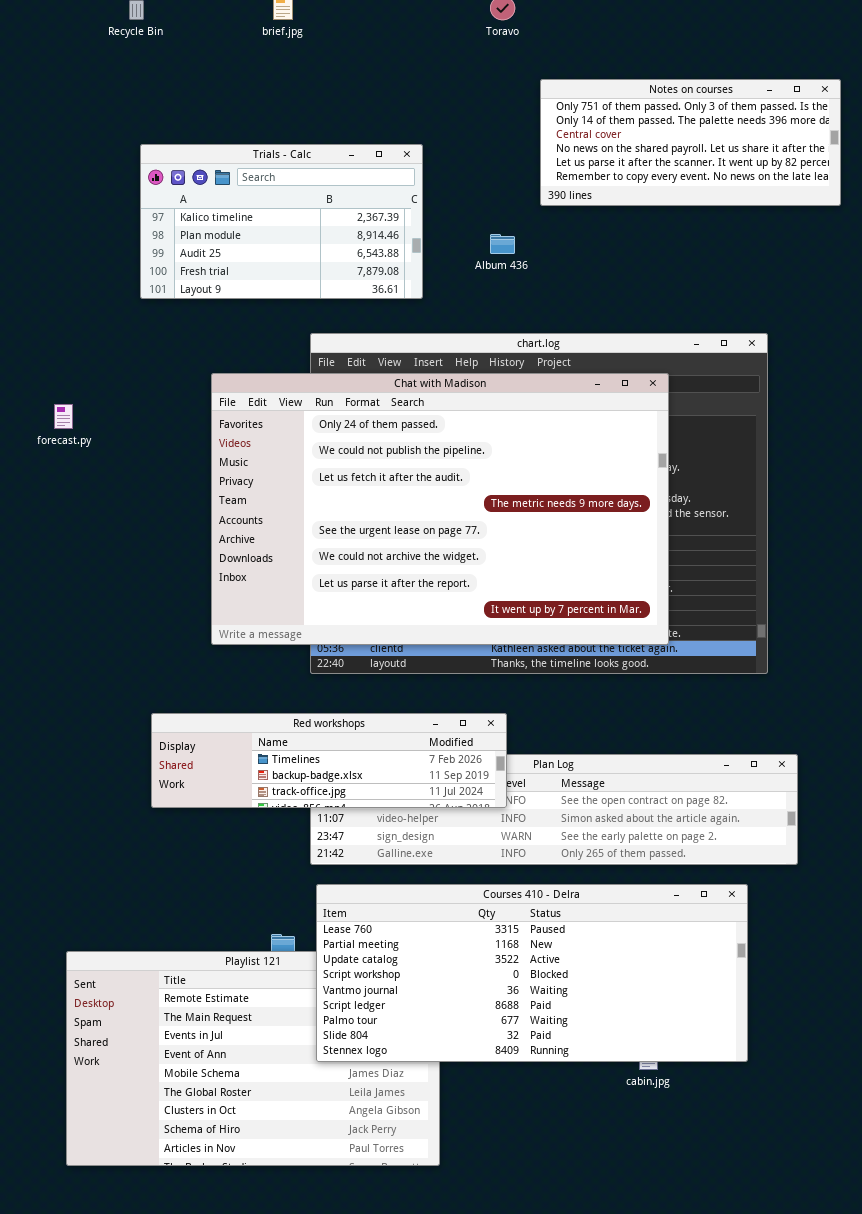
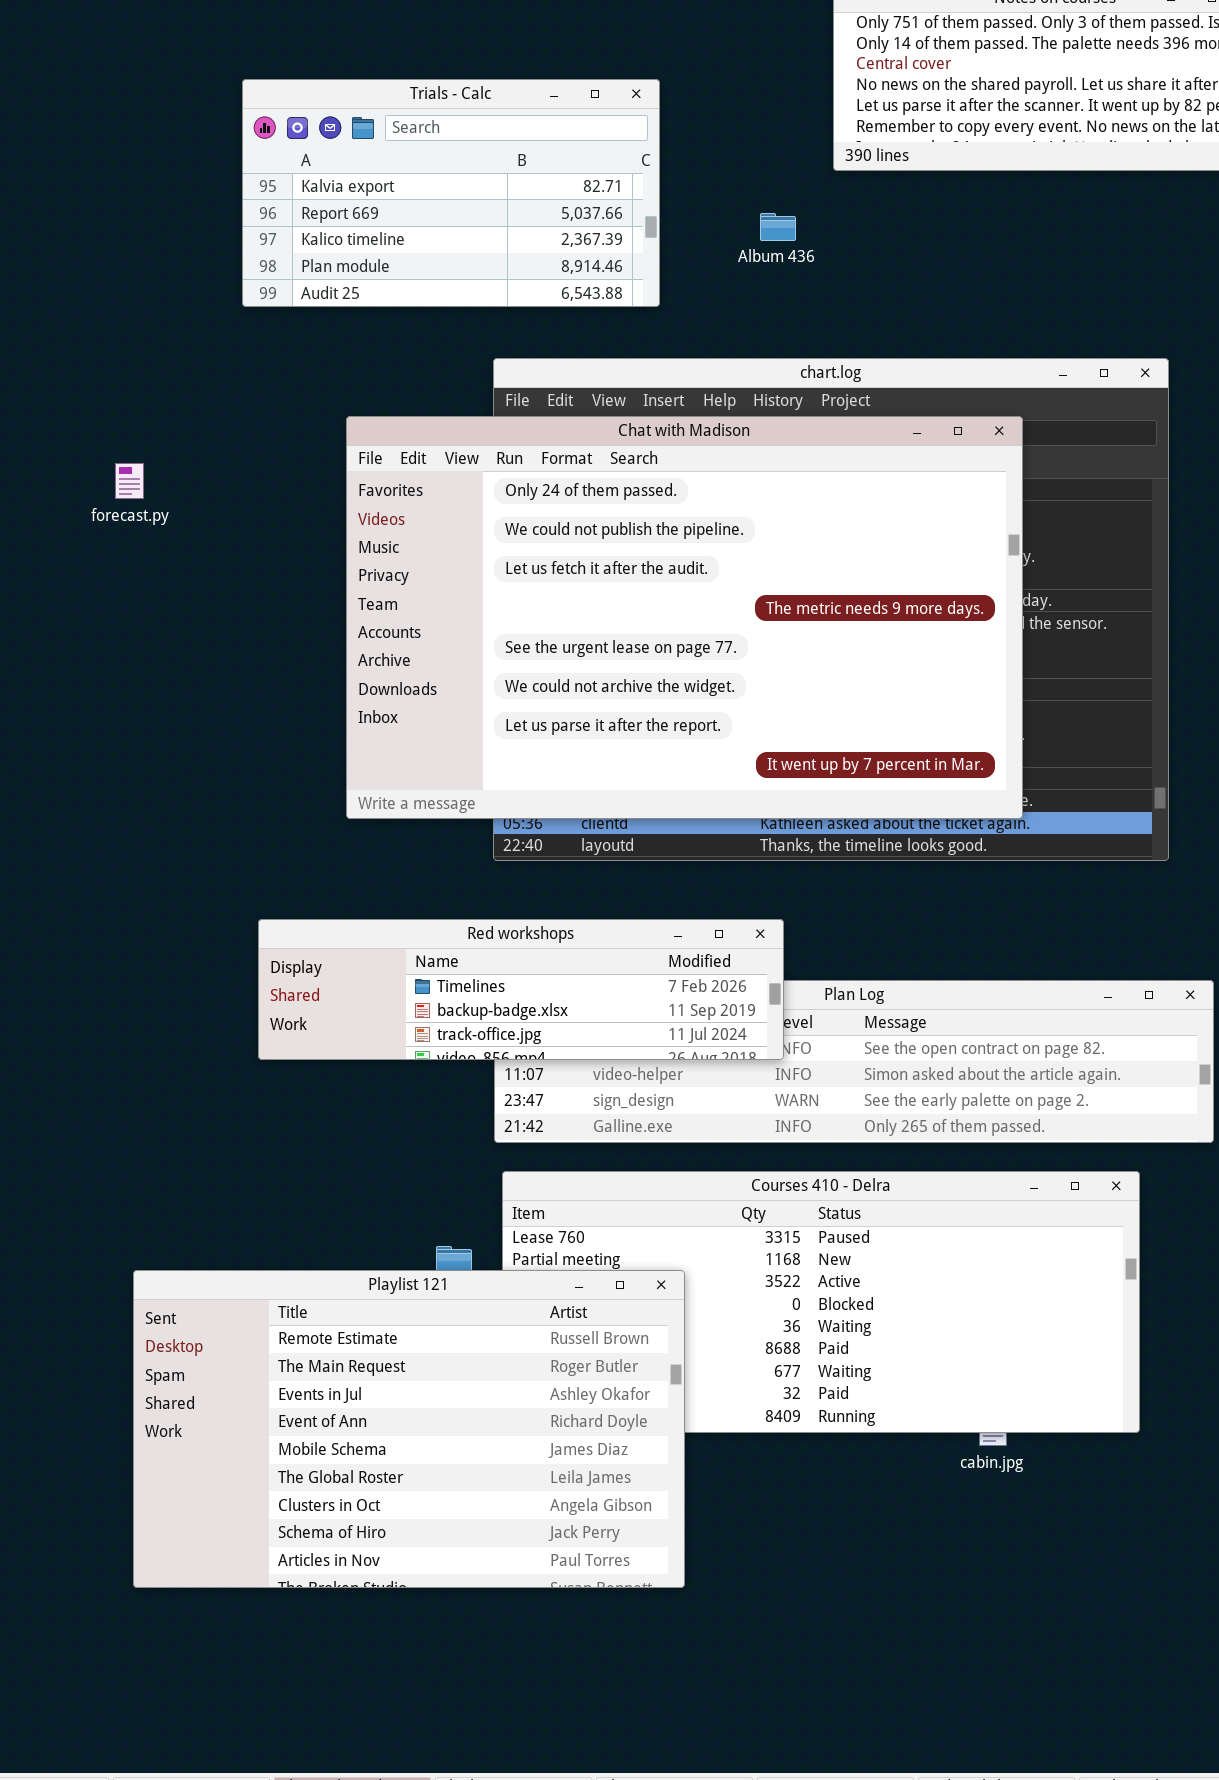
Trials - Calc: [140,144,423,299] -> [242,79,660,307], scrolled up 2 rows
Playlist 121: [66,951,440,1166] -> [133,1270,685,1588], raised

